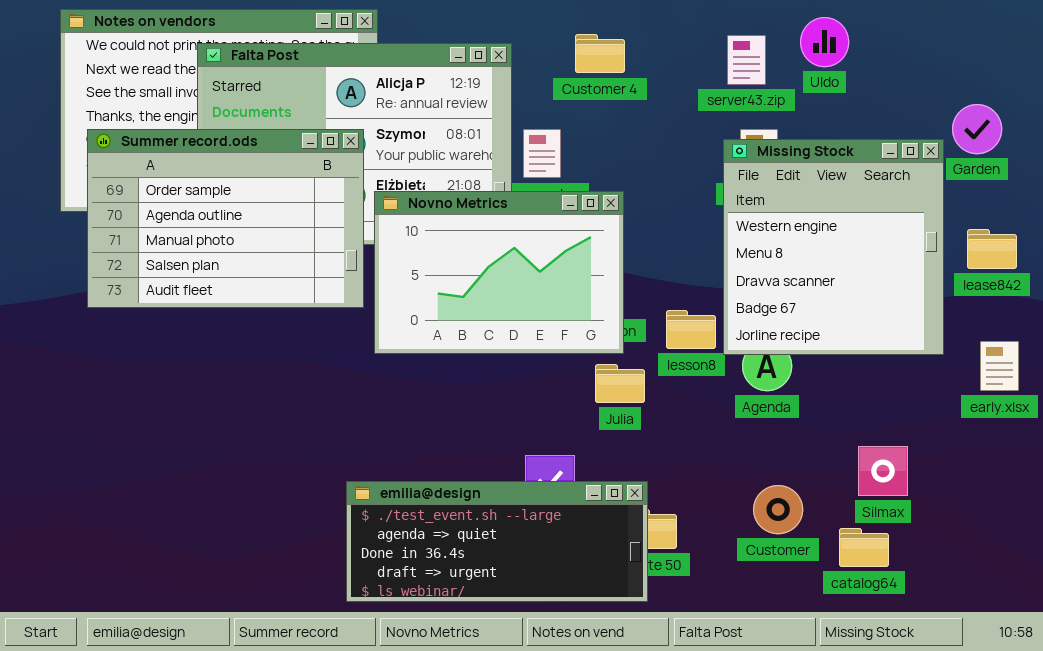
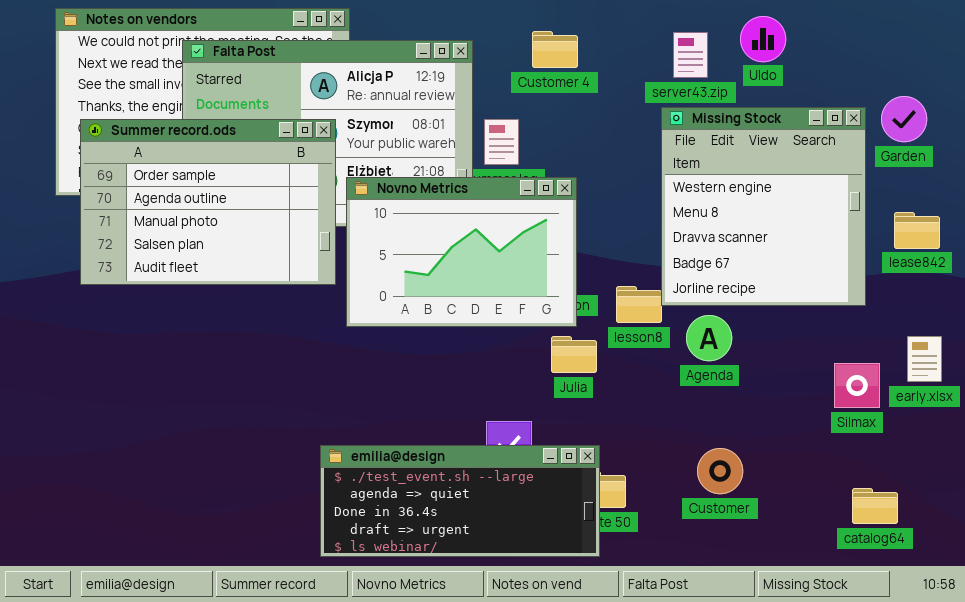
Missing Stock: [723,139,944,355] -> [661,107,866,306], moved
early.xlsx: [980,341,1019,391] -> [907,336,942,382], moved
Silmax: [858,446,908,496] -> [834,363,880,408], moved
catalog64: [839,528,889,567] -> [852,488,898,524], moved

